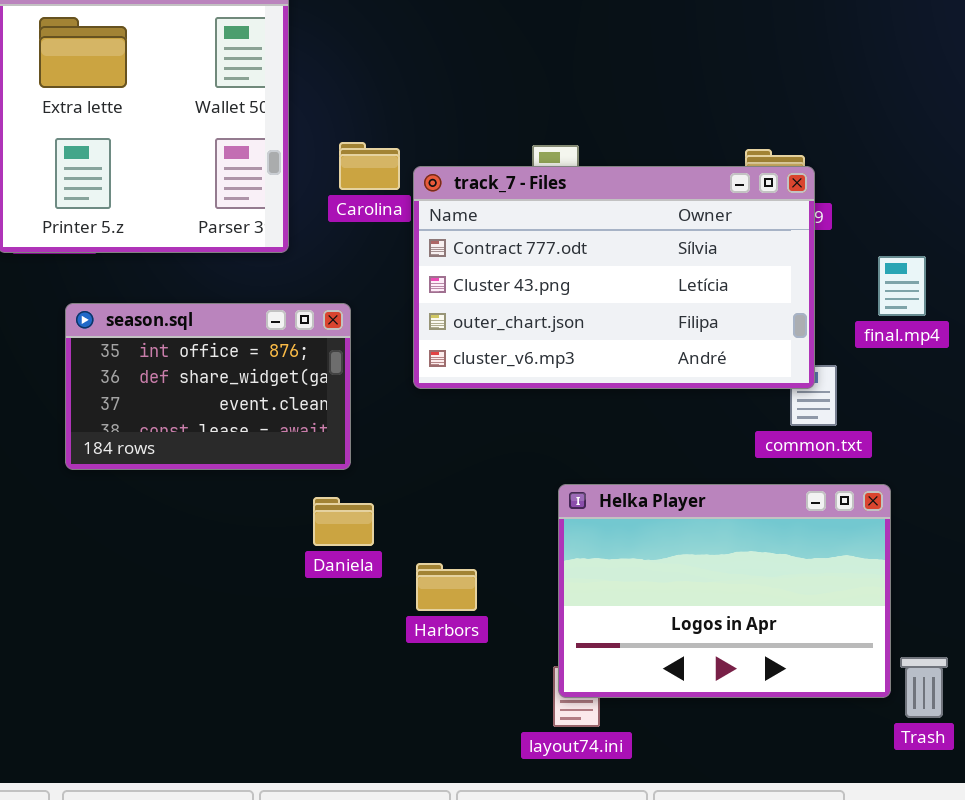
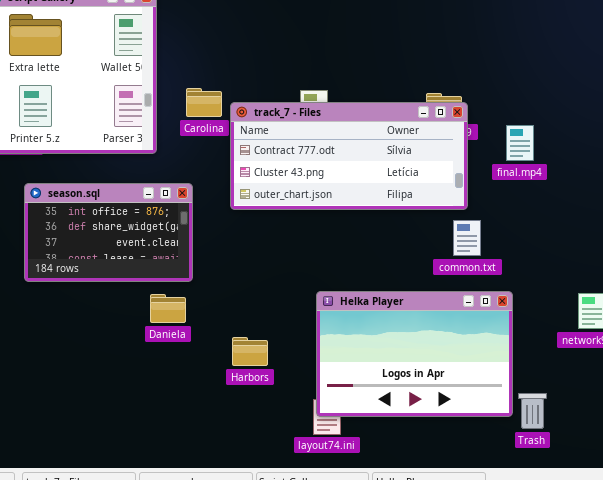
track_7 - Files: [413,166,815,389] -> [230,102,468,210], resized
final.mp4: [878,256,926,316] -> [506,125,534,161], moved
Daniela: [313,497,374,546] -> [150,294,186,323], moved

